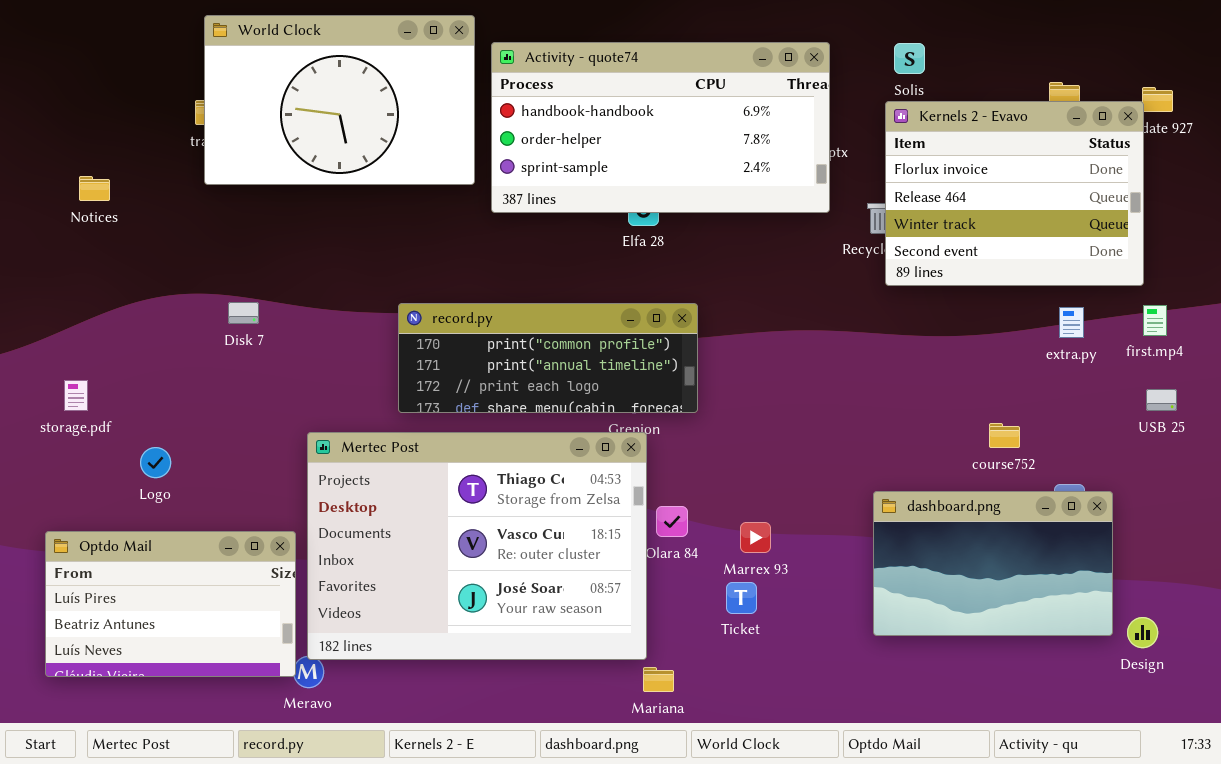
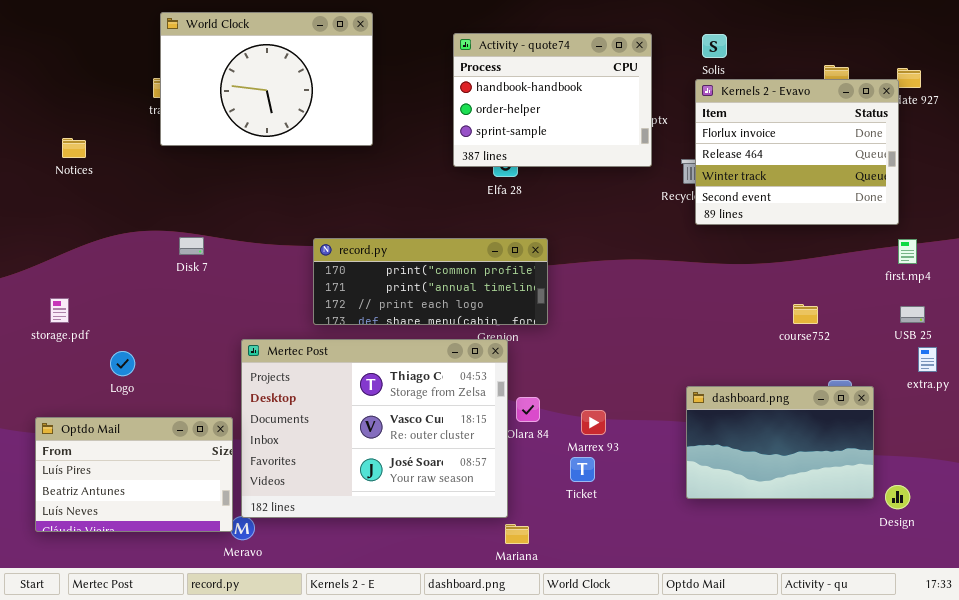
Activity - quote74: [491,42,830,213] -> [453,33,652,167], resized
extra.py: [1059,307,1084,338] -> [918,347,937,372], moved
course752: [989,423,1020,448] -> [793,304,818,324], moved

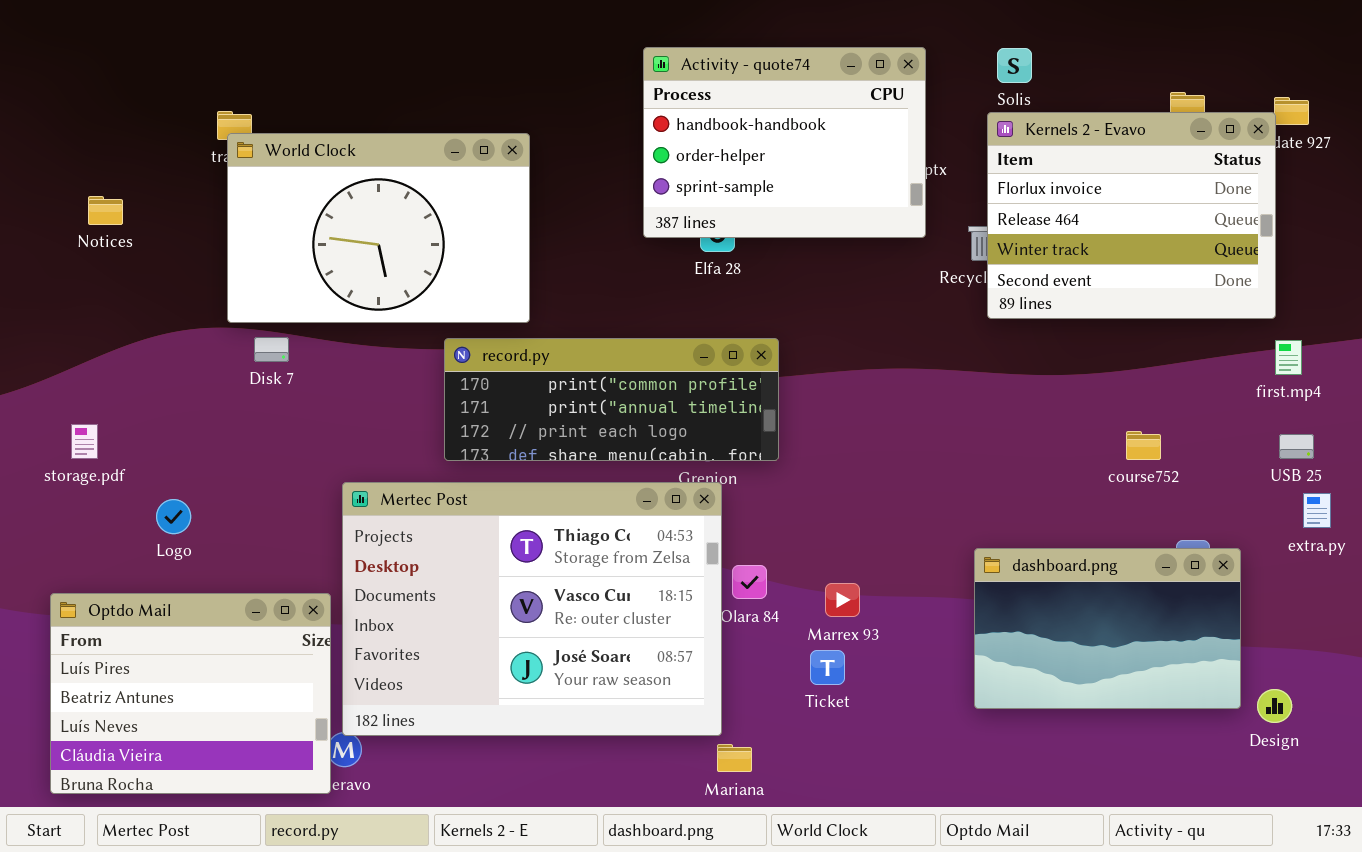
World Clock: [160,12,373,146] -> [227,133,530,323], moved
Optdo Mail: [35,417,233,532] -> [50,593,331,794], resized

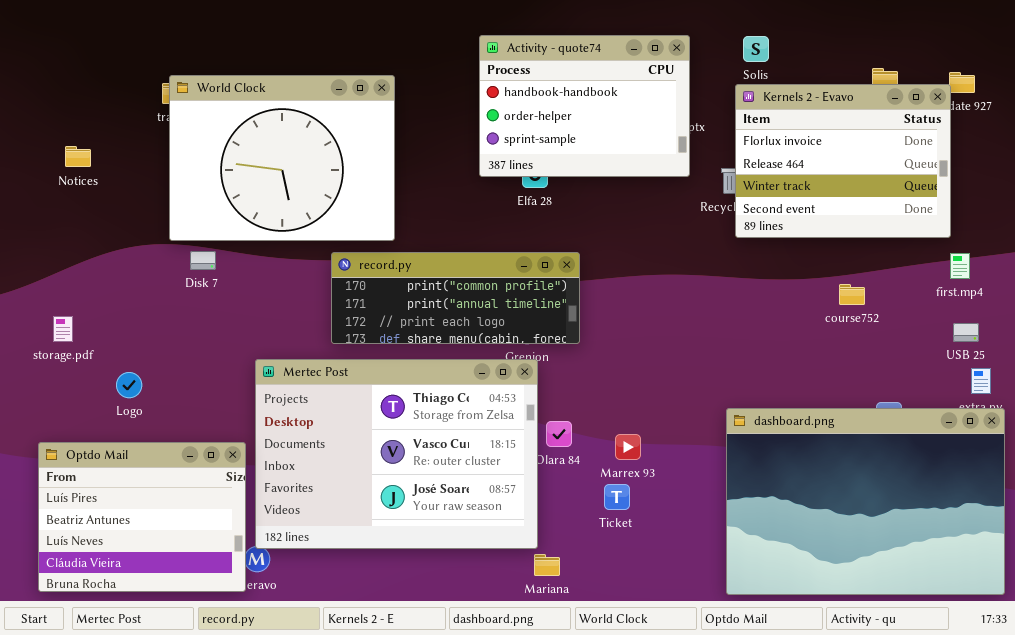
World Clock: [227,133,530,323] -> [169,75,395,241], resized
course752: [1126,431,1161,460] -> [839,284,865,305], moved
dashboard.png: [974,548,1241,709] -> [726,408,1005,595], resized

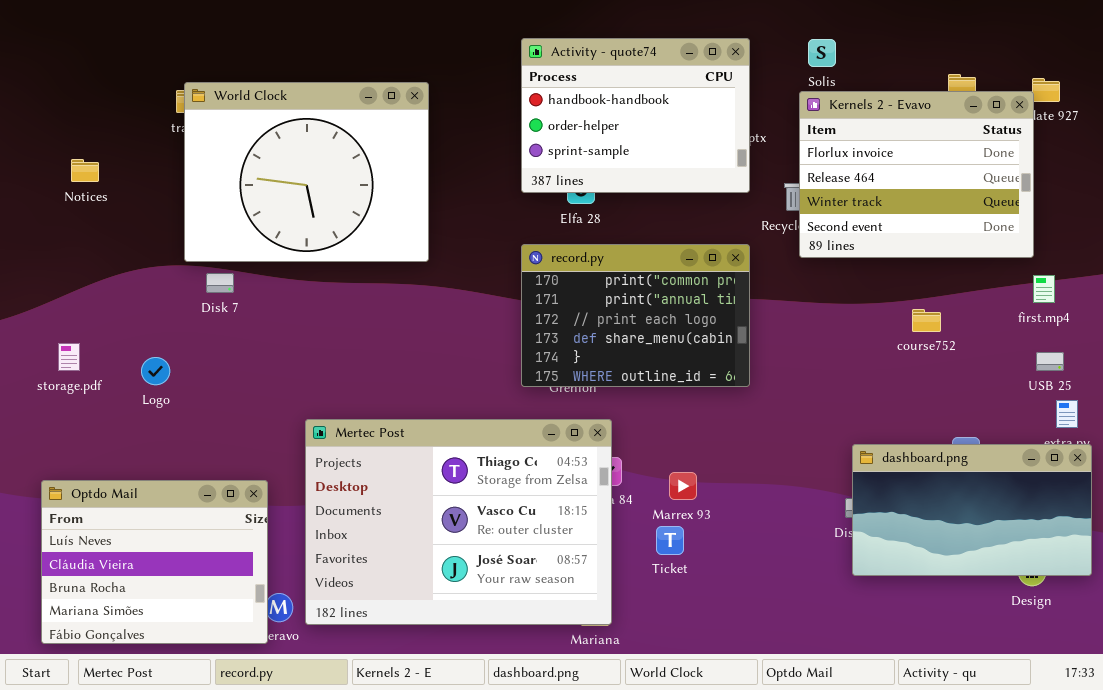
record.py: [331,252,580,344] -> [521,244,750,387], moved, resized
Mertec Post: [255,359,538,549] -> [305,419,612,625], moved
Logo: [116,372,142,398] -> [141,357,170,385], moved
dashboard.png: [726,408,1005,595] -> [852,444,1092,576], resized
Optdo Mail: [38,442,246,592] -> [41,480,268,644], scrolled down 2 rows

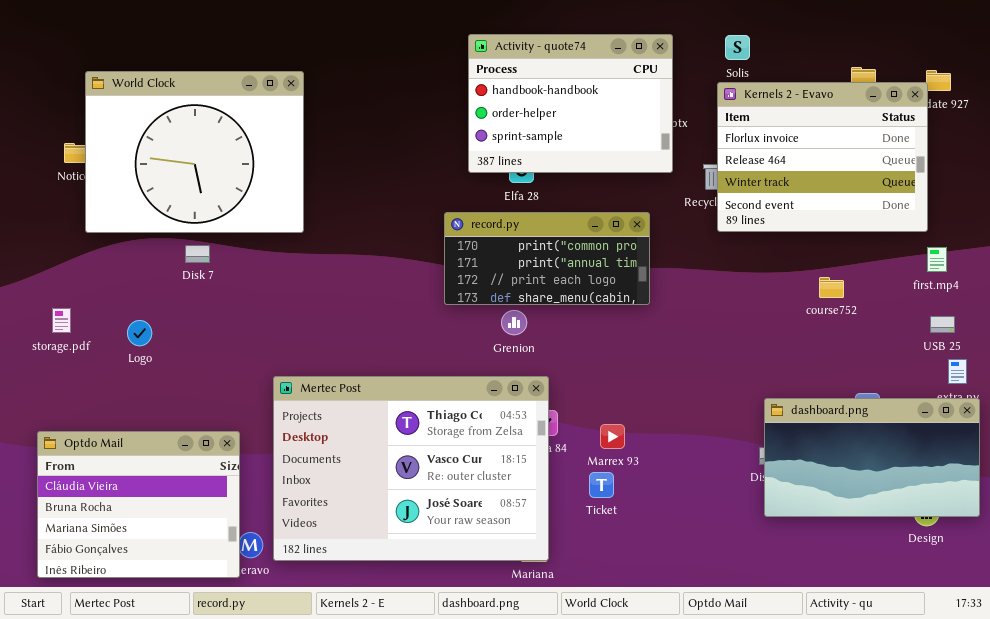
World Clock: [184,82,429,262] -> [85,71,304,233], moved
record.py: [521,244,750,387] -> [444,212,650,305], moved, resized
Optdo Mail: [41,480,268,644] -> [37,431,240,578], scrolled down 1 row

